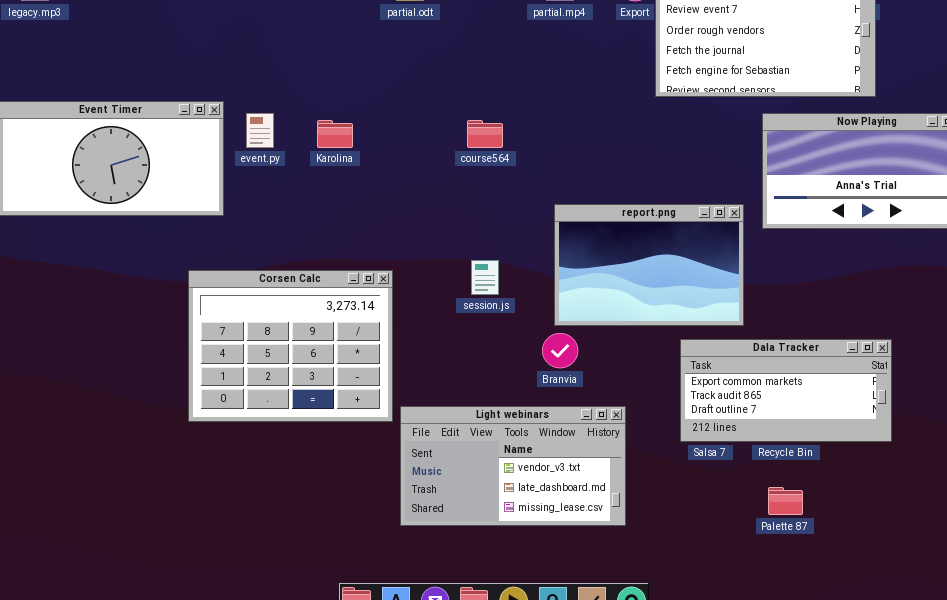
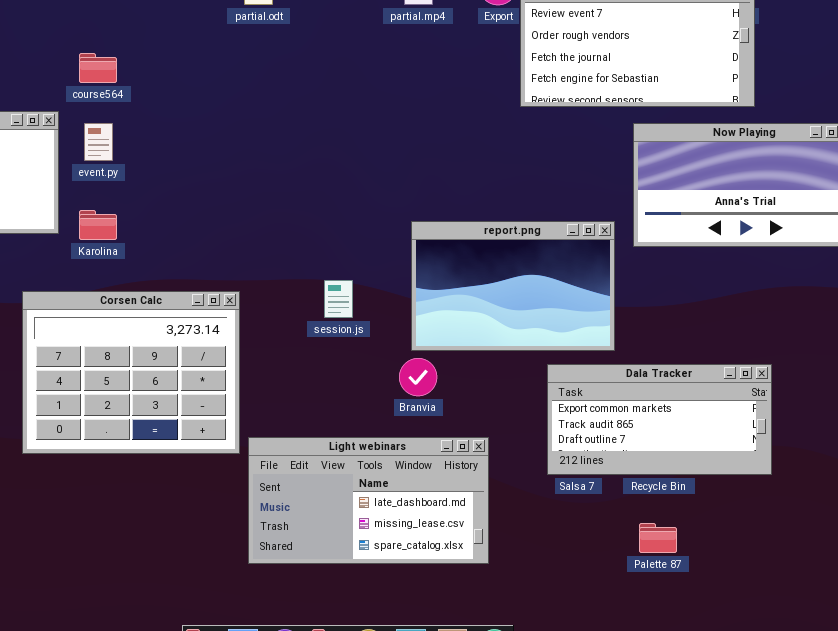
Karolina: [317,120,353,148] -> [79,210,117,240], moved
course564: [467,120,503,148] -> [79,53,117,83], moved
Light webinars: [400,406,626,526] -> [248,437,489,564], scrolled down 1 row

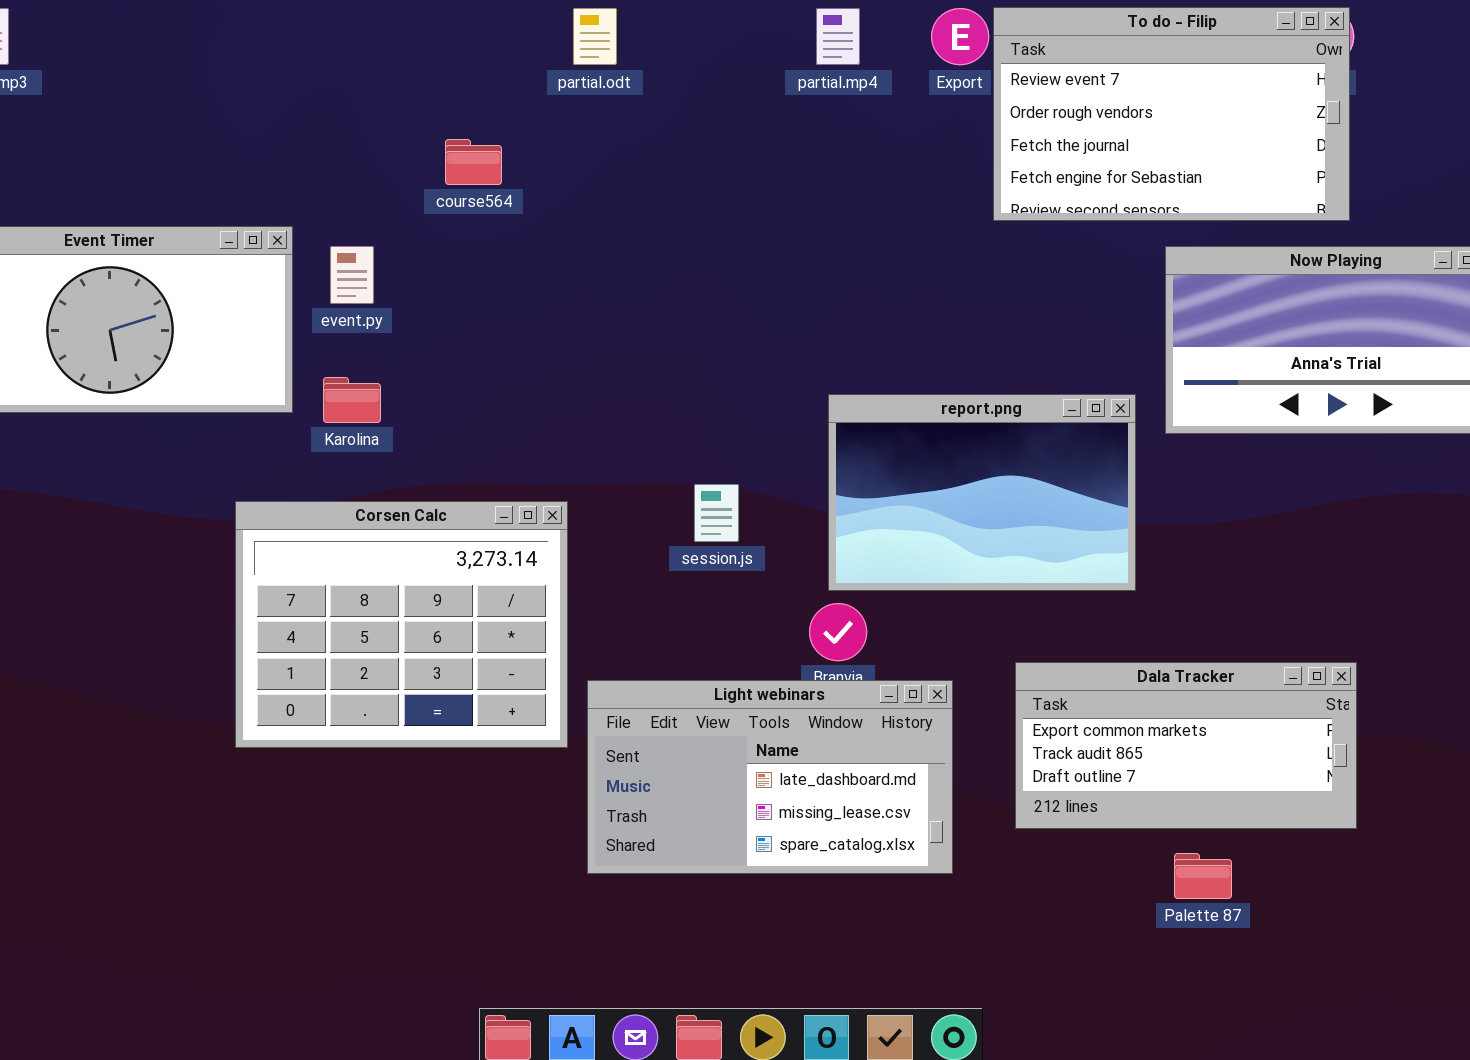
course564: [79,53,117,83] -> [445,139,502,185], moved
Dala Tracker: [547,364,772,475] -> [1015,662,1357,829], moved
Light webinars: [248,437,489,564] -> [587,680,953,874], moved

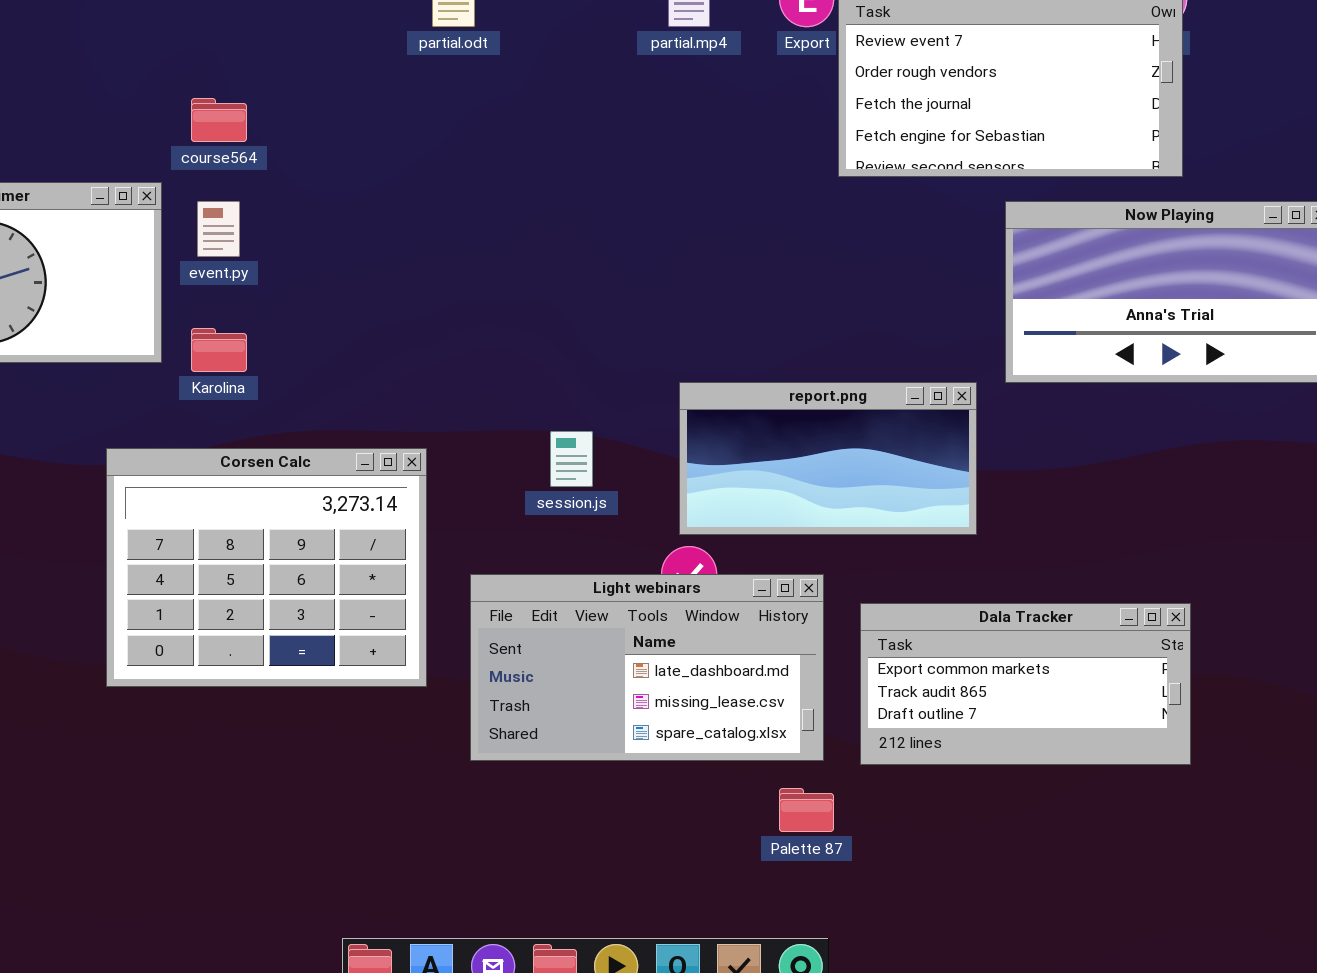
course564: [445,139,502,185] -> [191,98,247,142], moved
report.png: [828,394,1136,591] -> [679,382,977,535], resized
Light webinars: [587,680,953,874] -> [470,574,824,761], moved
Palette 87: [1174,853,1232,899] -> [779,788,834,832], moved

